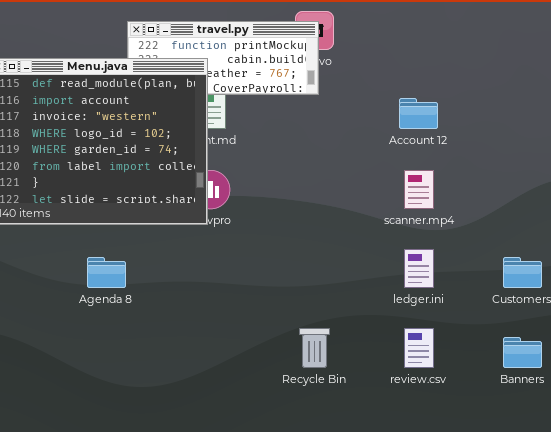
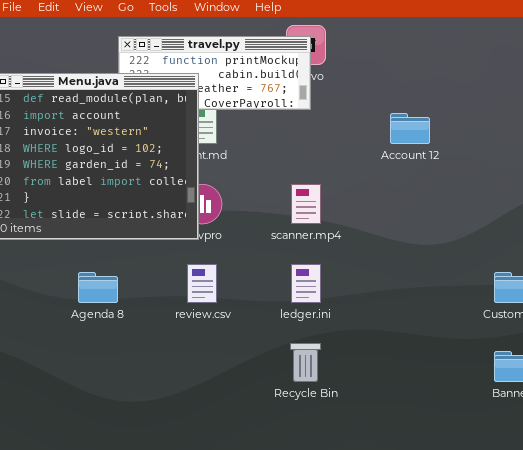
scanner.mp4: [404,170,434,209] -> [291,184,321,224], moved
ledger.ini: [404,249,434,288] -> [291,264,321,303], moved
review.csv: [404,328,434,368] -> [187,264,217,303], moved

